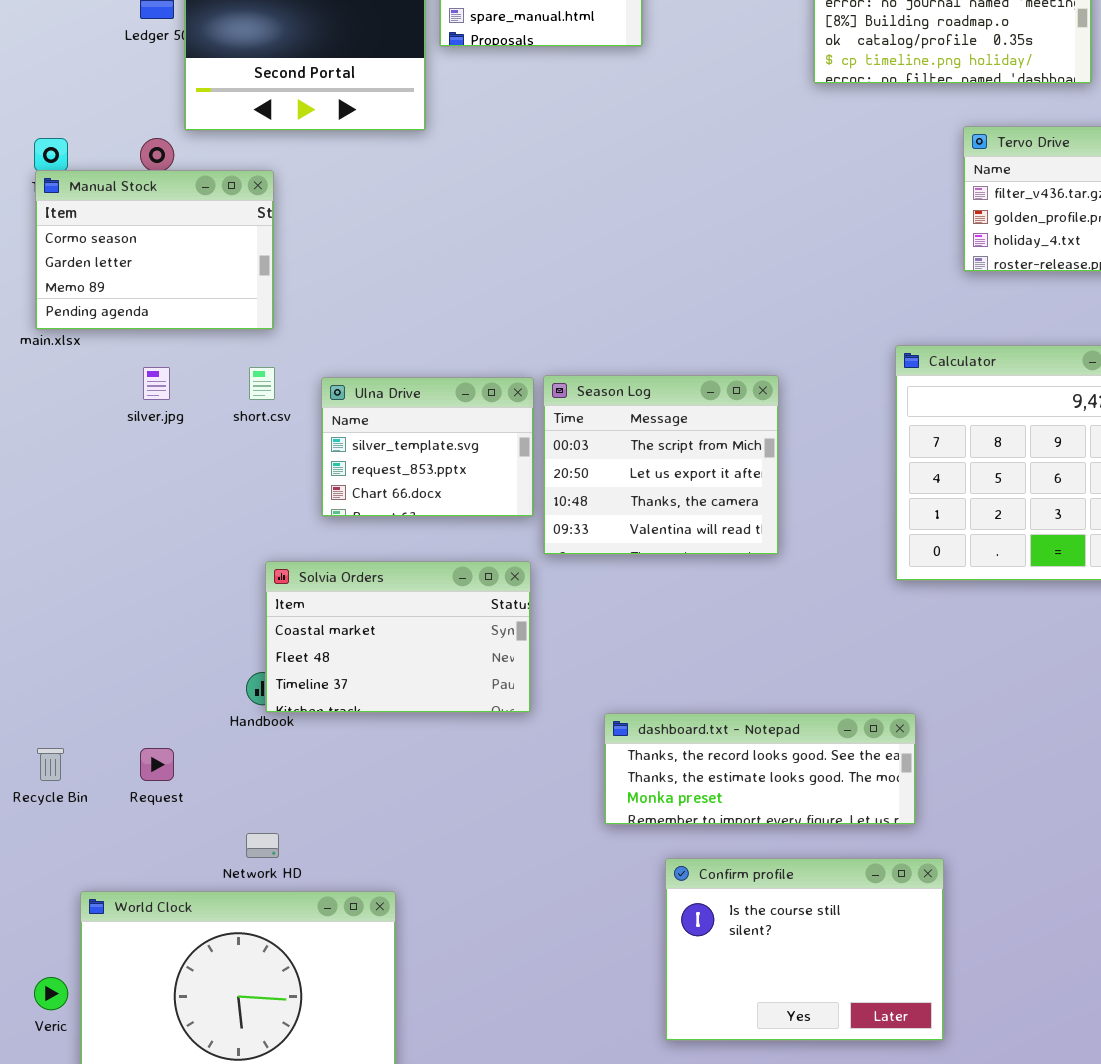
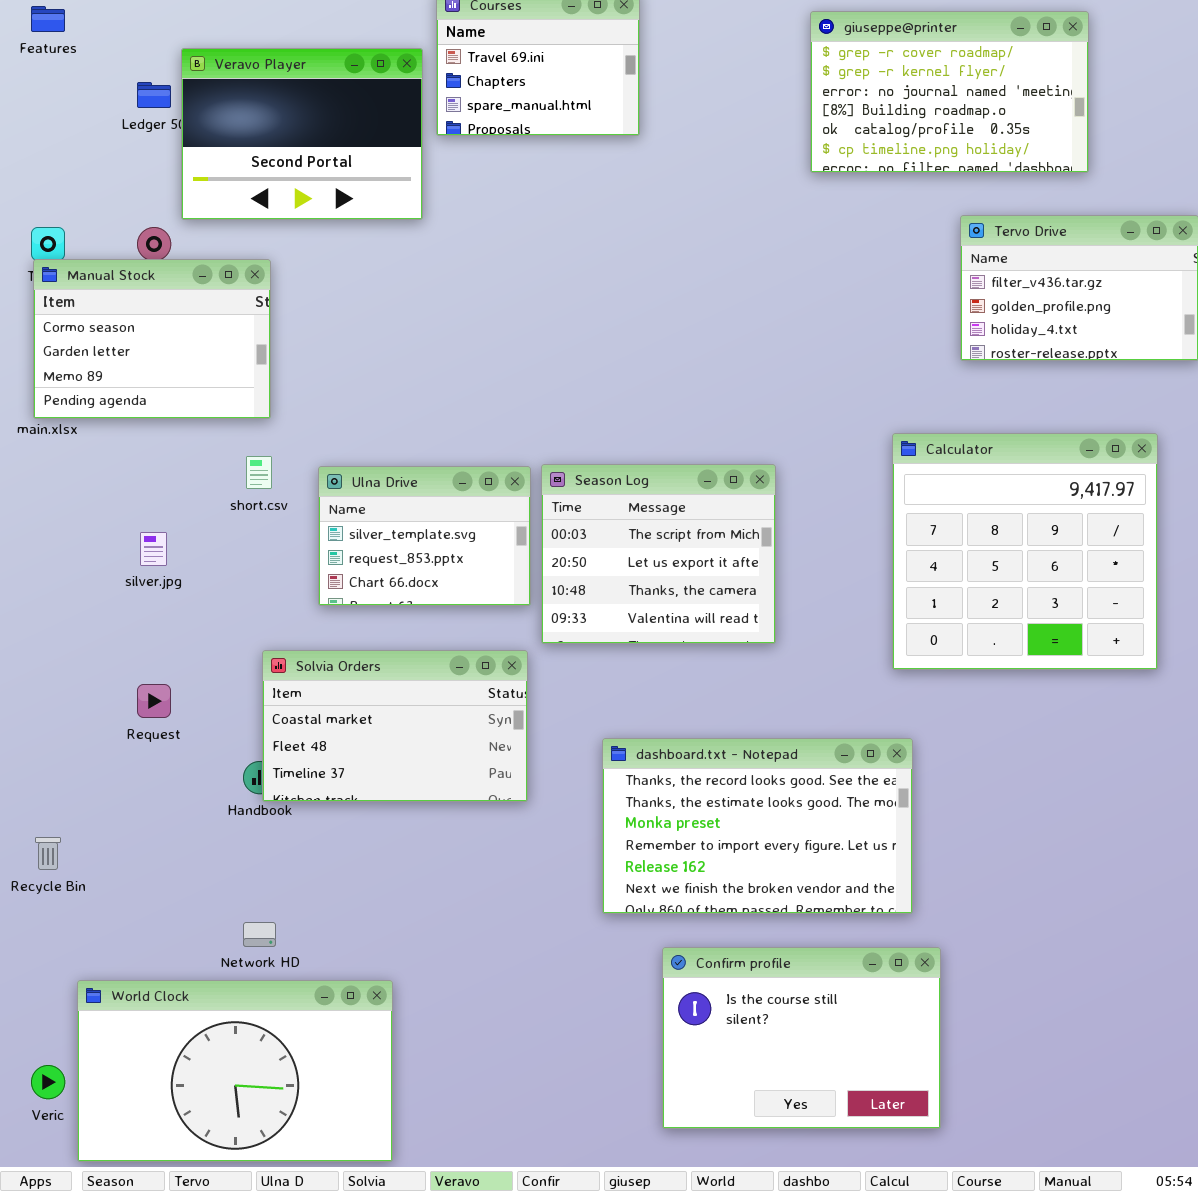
silver.jpg: [143,367,170,400] -> [140,532,167,566], moved
dashboard.txt - Notepad: [604,713,916,825] -> [602,738,913,914], resized
Request: [140,748,174,781] -> [137,684,171,718], moved

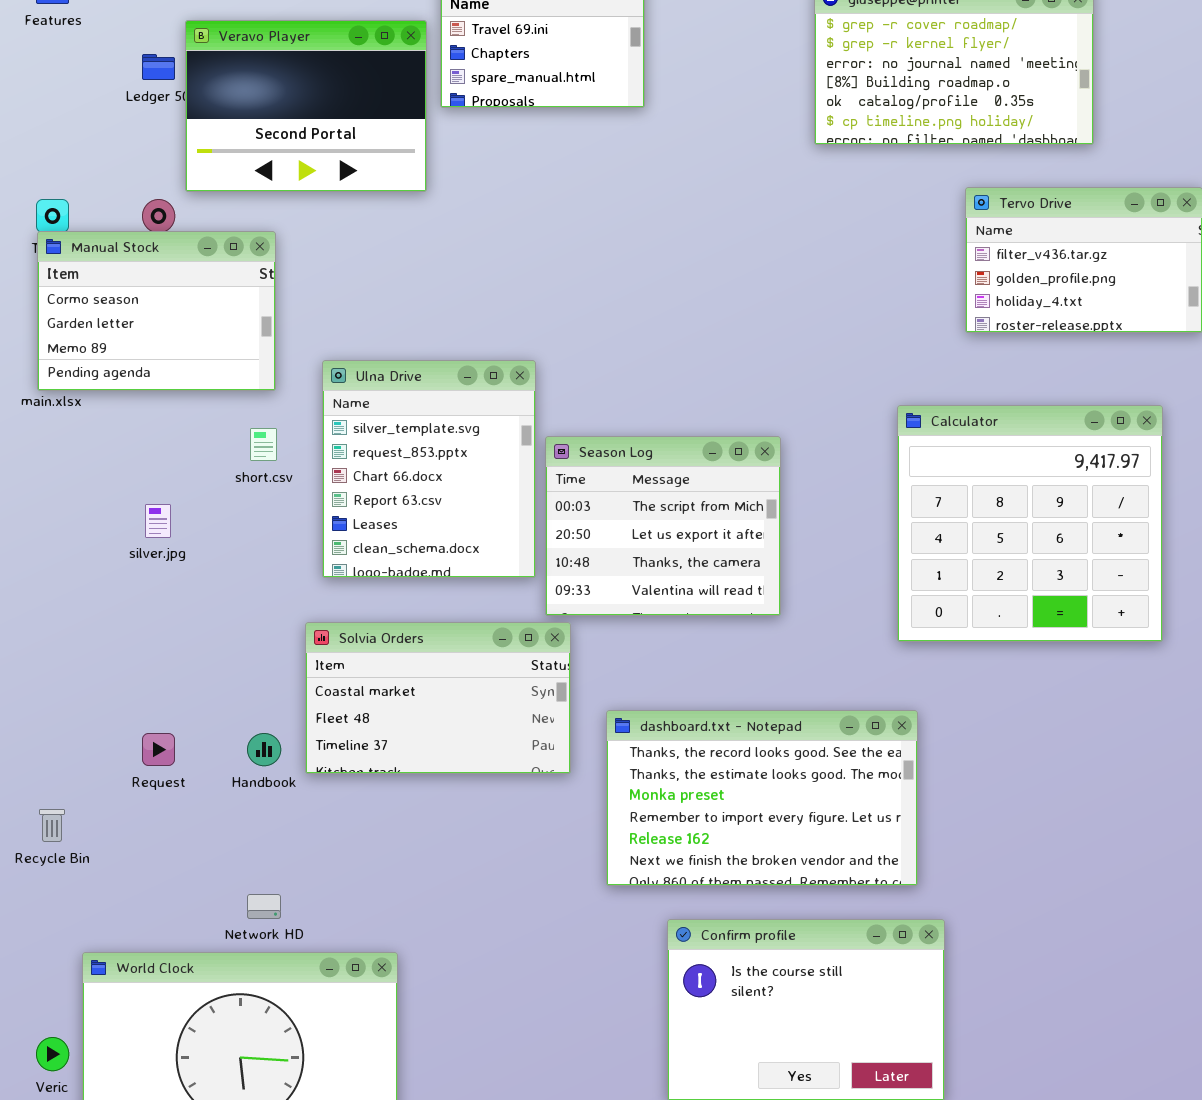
Ulna Drive: [318,466,531,606] -> [322,360,536,578], resized
Solvia Orders: [262,650,528,802] -> [305,622,571,774], moved
Request: [137,684,171,718] -> [142,733,175,766], moved

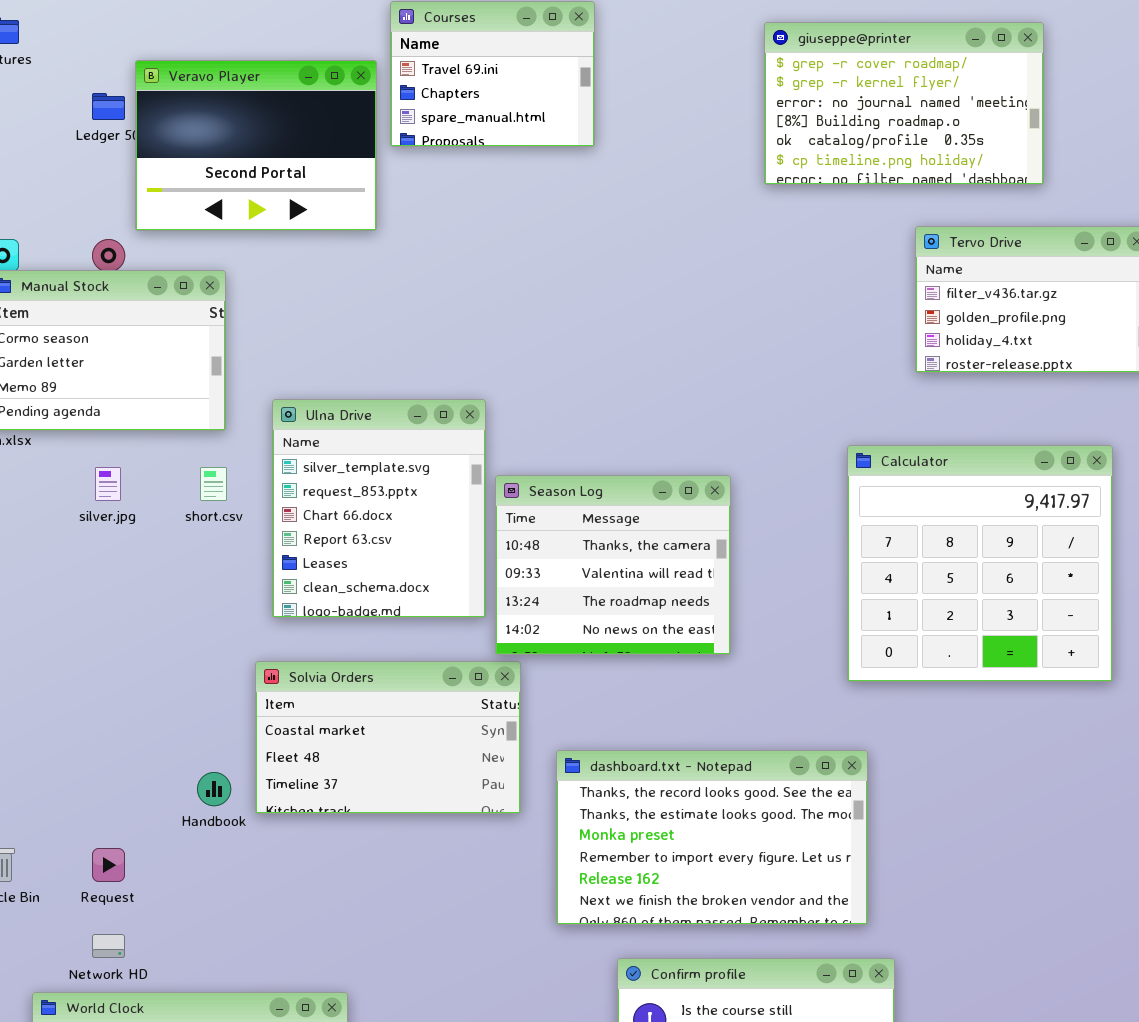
Season Log: [545,436,781,616] -> [495,475,731,655], scrolled down 2 rows
silver.jpg: [145,504,171,538] -> [95,467,121,501], moved
Request: [142,733,175,766] -> [92,848,125,882], moved
Network HD: [247,894,281,919] -> [92,934,125,958], moved

